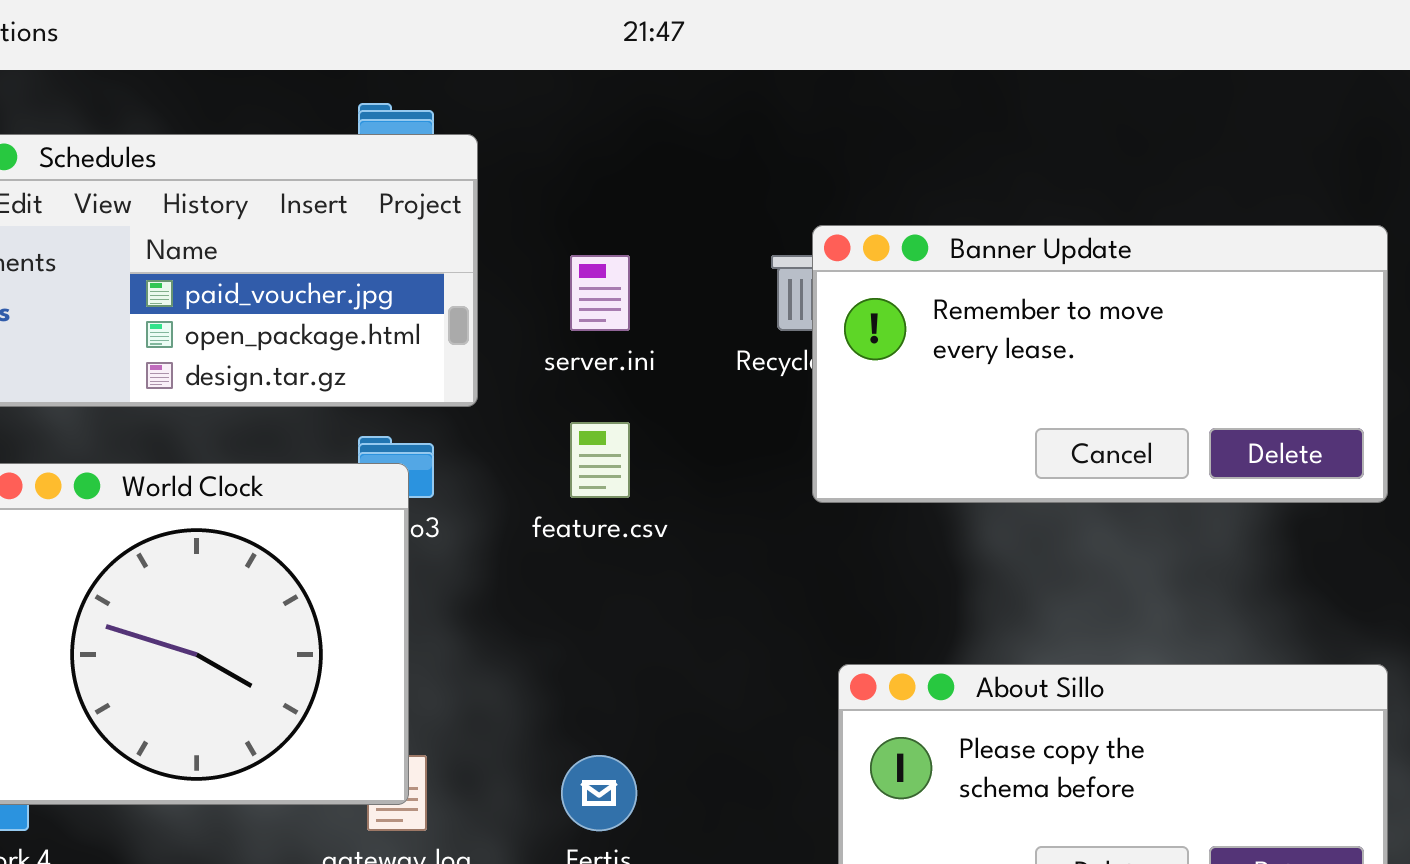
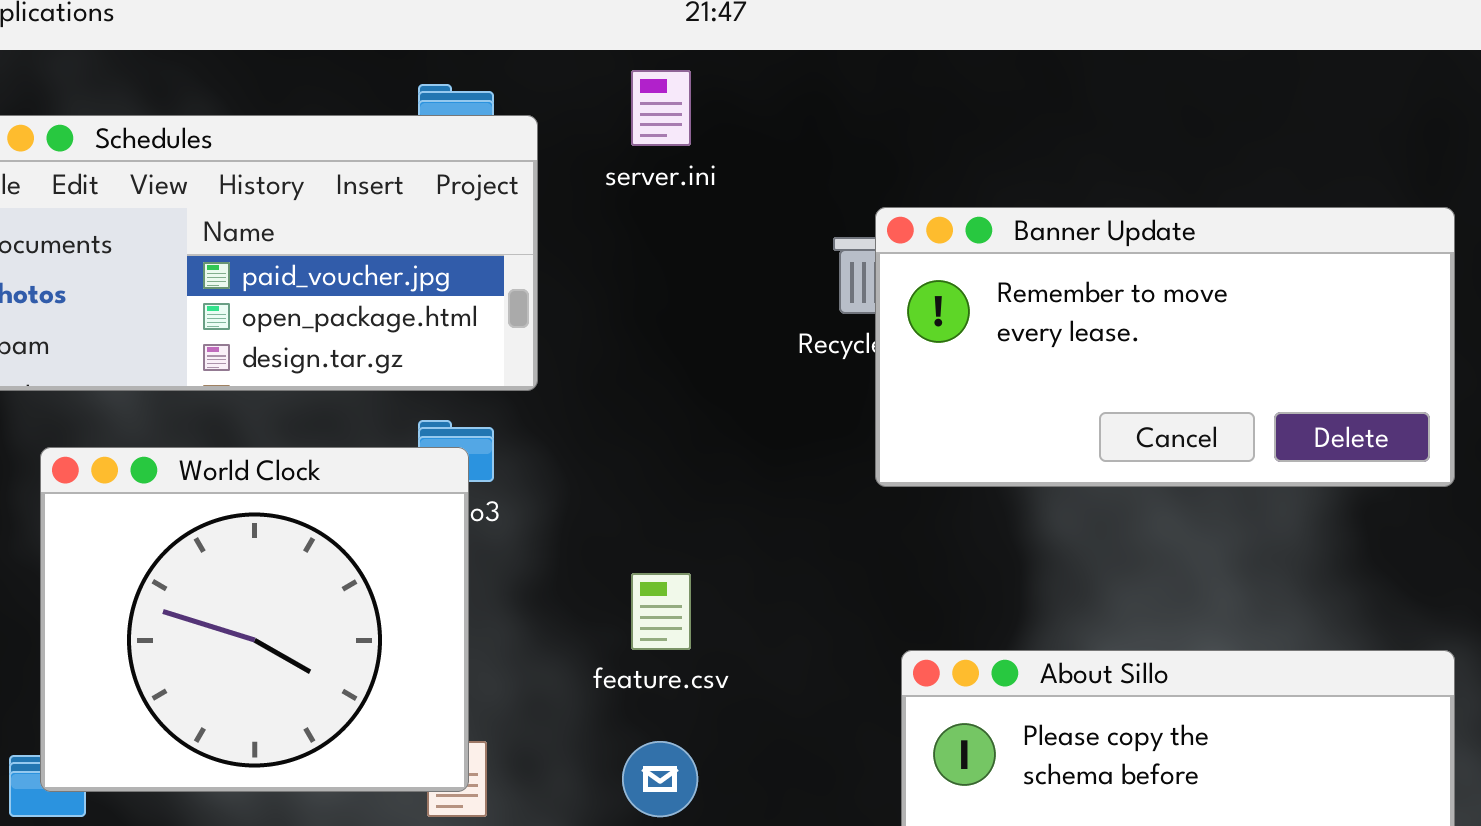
server.ini: [570,255,630,331] -> [631,70,691,146], moved
feature.csv: [570,422,630,498] -> [631,573,691,650], moved

